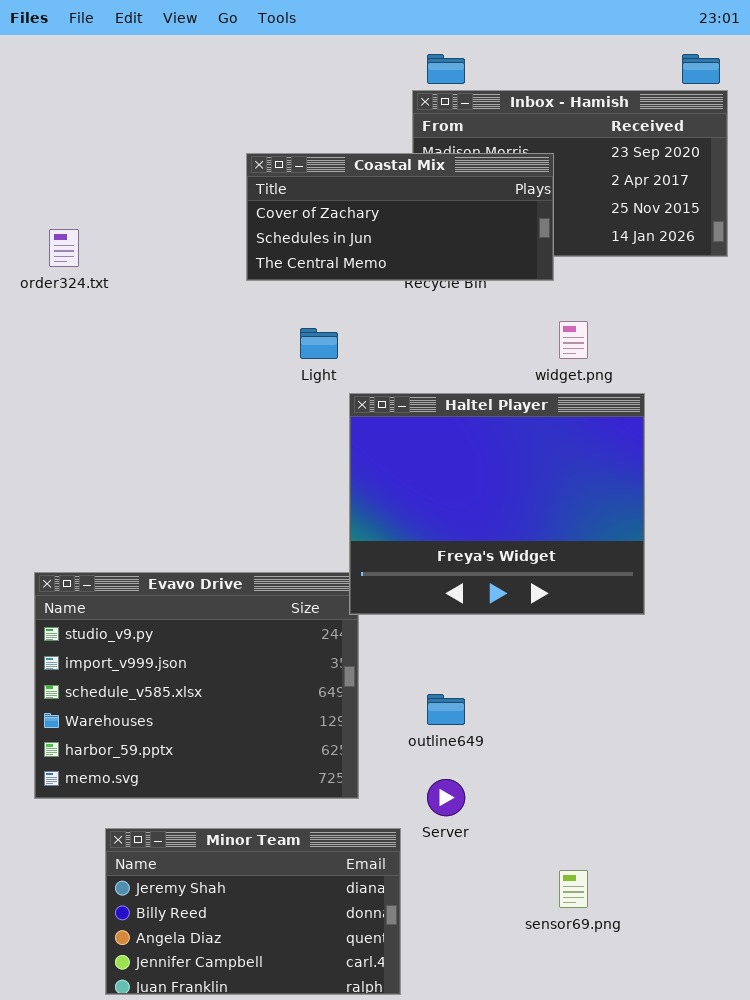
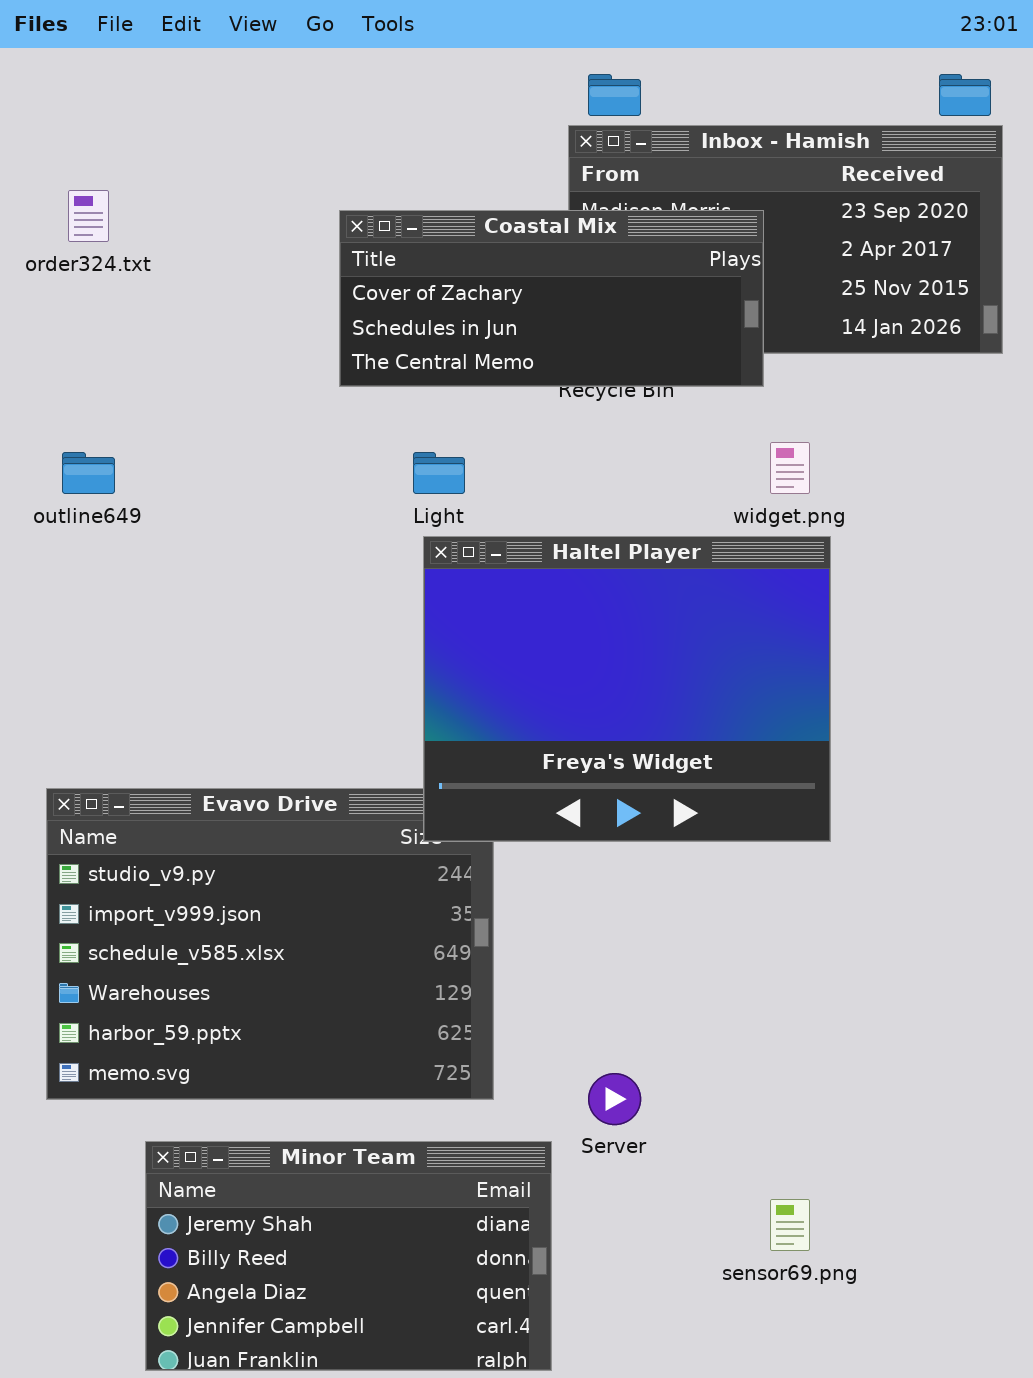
order324.txt: [49,229,79,267] -> [68,190,109,242], moved
Haltel Player: [349,393,645,615] -> [423,536,831,842], moved
outline649: [427,694,465,725] -> [62,452,115,494], moved

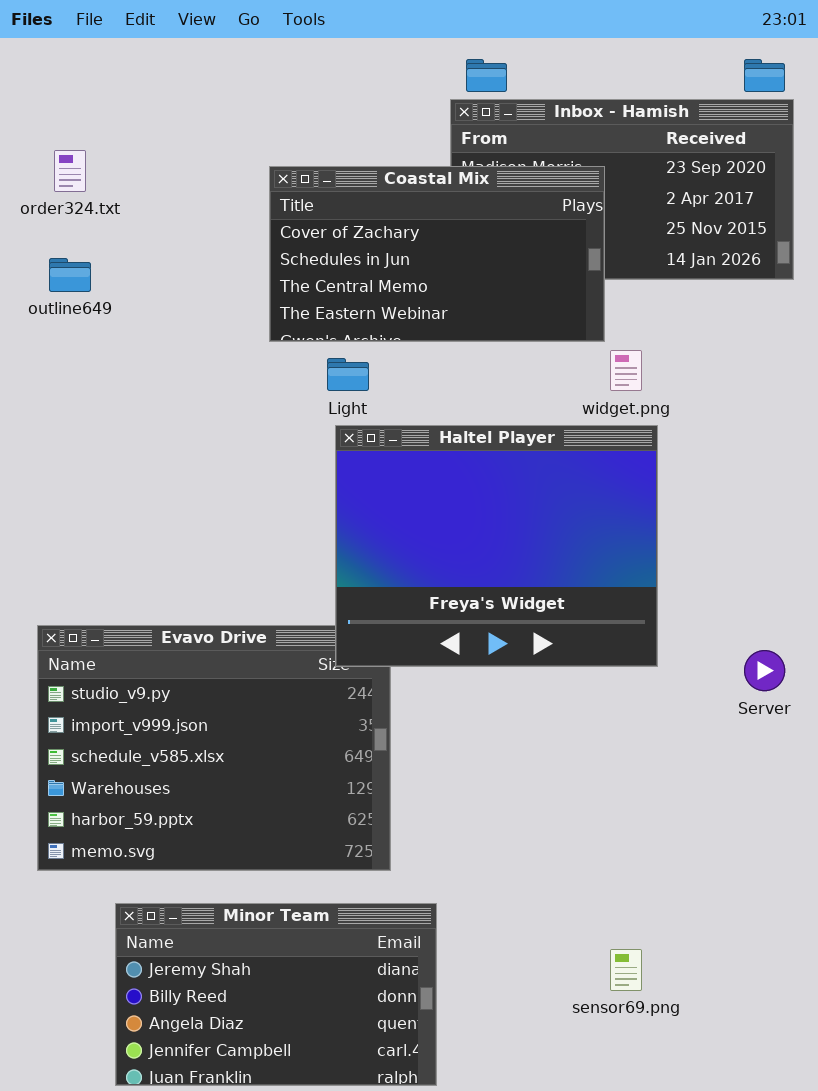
Coastal Mix: [339,210,764,387] -> [269,166,605,342], resized
outline649: [62,452,115,494] -> [49,258,91,292], moved
Server: [588,1073,641,1125] -> [744,650,785,691], moved

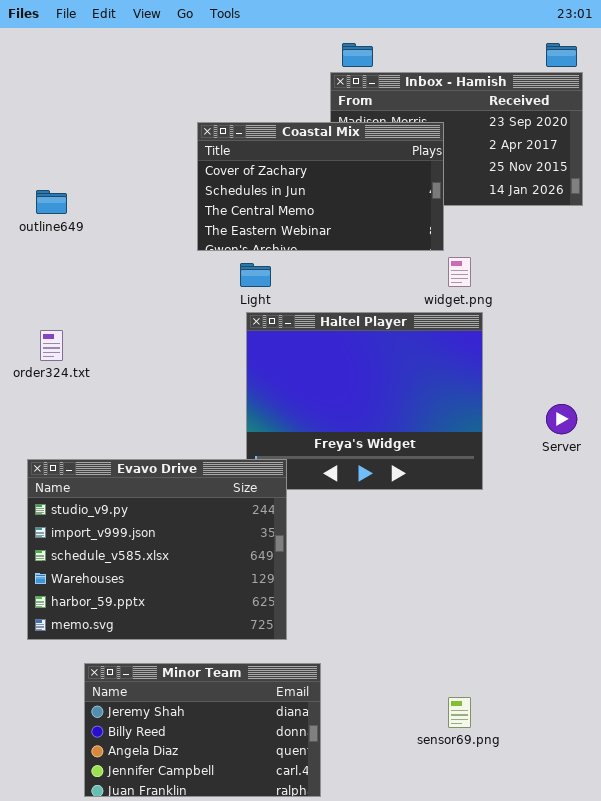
order324.txt: [54,150,86,192] -> [40,330,63,361], moved
Evavo Drive: [37,625,391,871] -> [27,459,287,640], raised
Server: [744,650,785,691] -> [546,404,577,434], moved

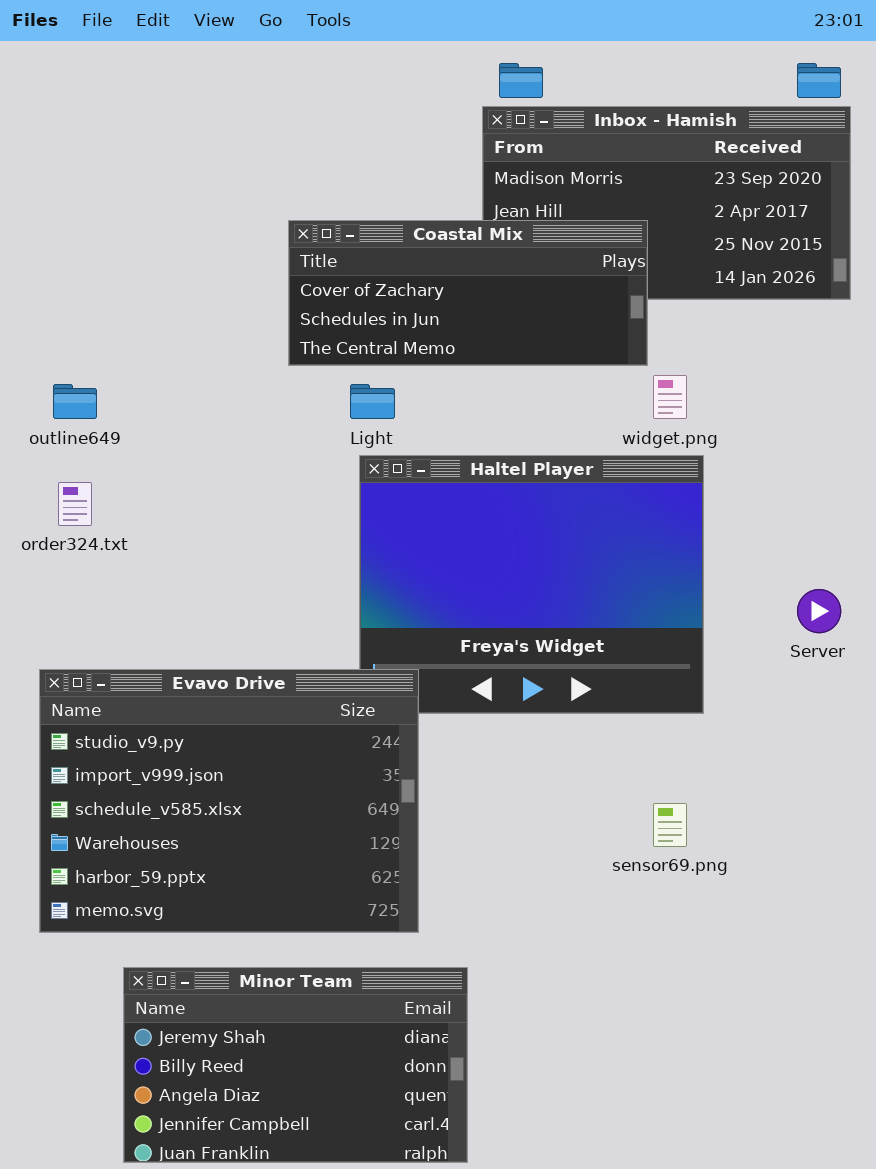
Coastal Mix: [197,122,444,251] -> [288,220,648,366], resized
outline649: [36,190,67,214] -> [53,384,97,419], moved
sensor69.png: [448,697,471,728] -> [653,803,687,847], moved

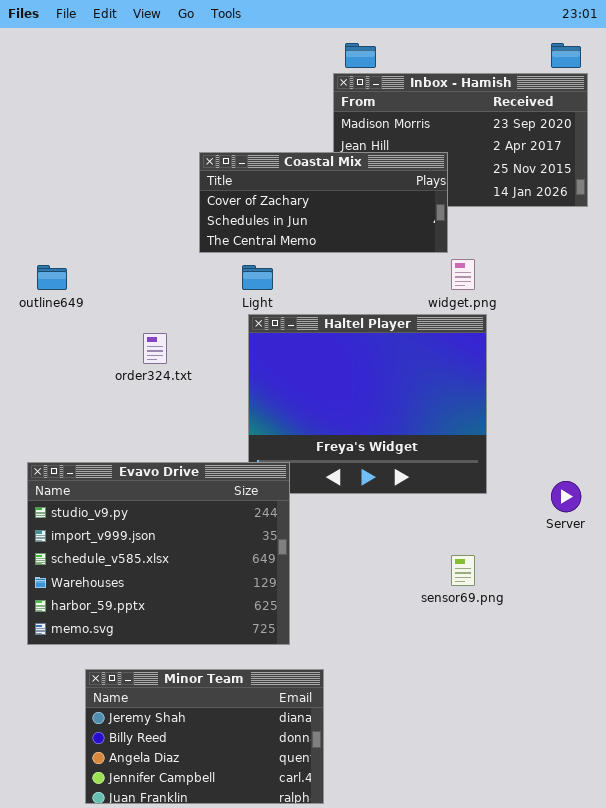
order324.txt: [58,482,92,526] -> [143,333,167,364], moved
Server: [797,589,841,633] -> [551,481,581,512], moved

